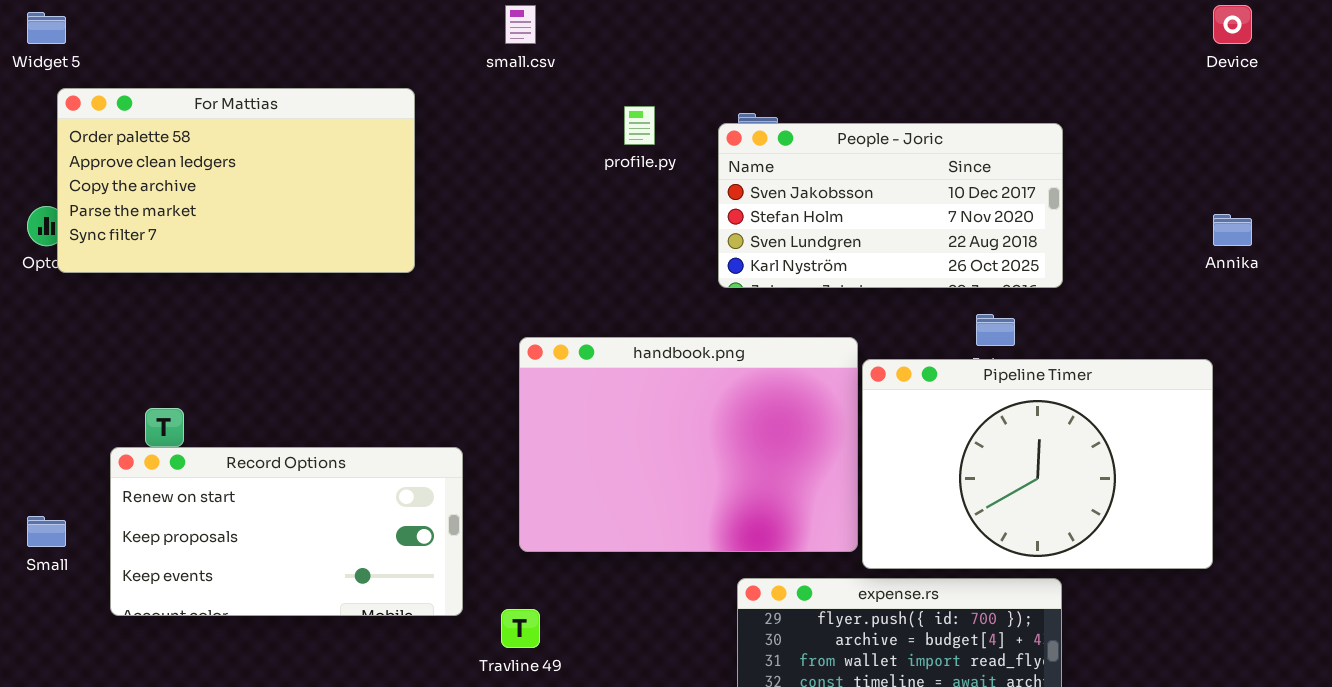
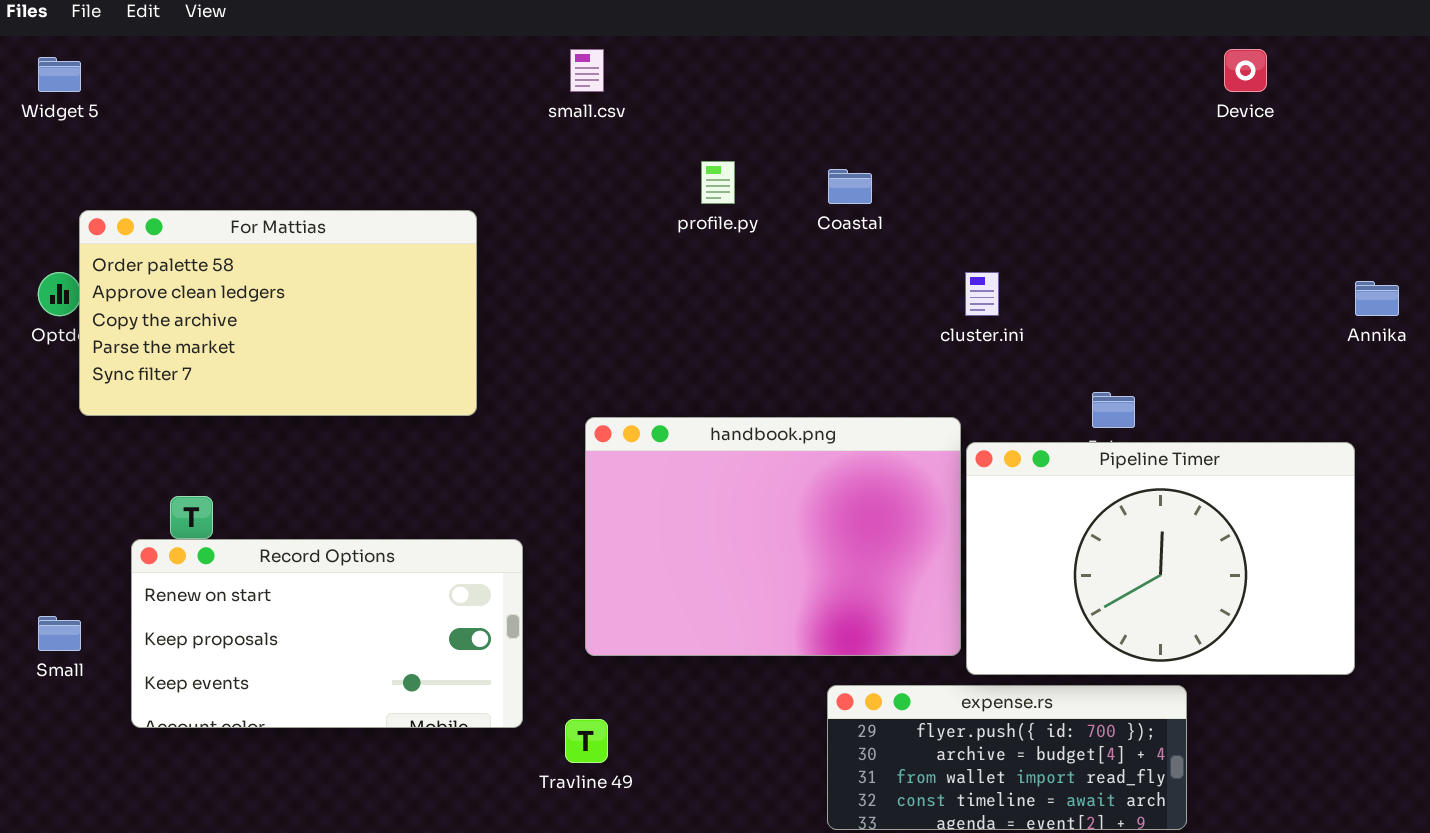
Device: [1213,5,1252,44] -> [1224,49,1267,92], moved
For Mattias: [57,88,415,273] -> [79,210,477,416], moved
People - Joric: [718,123,1063,288] -> none, closed

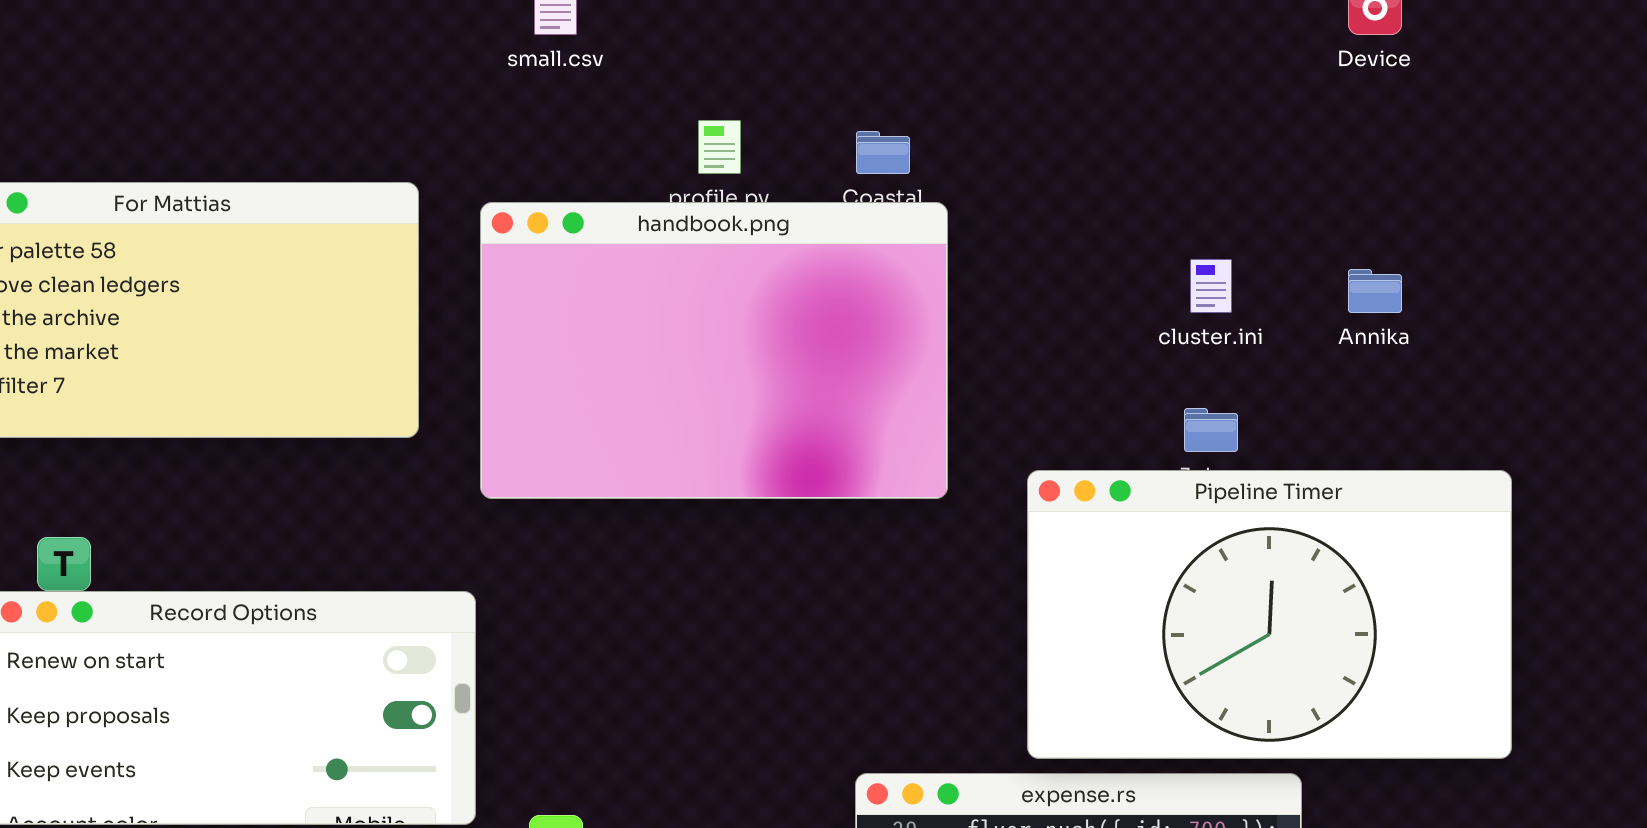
cluster.ini: [965,272,999,316] -> [1190,259,1232,313], moved
Annika: [1355,281,1399,316] -> [1348,269,1402,313], moved
handbook.png: [585,417,961,656] -> [480,202,948,499], moved

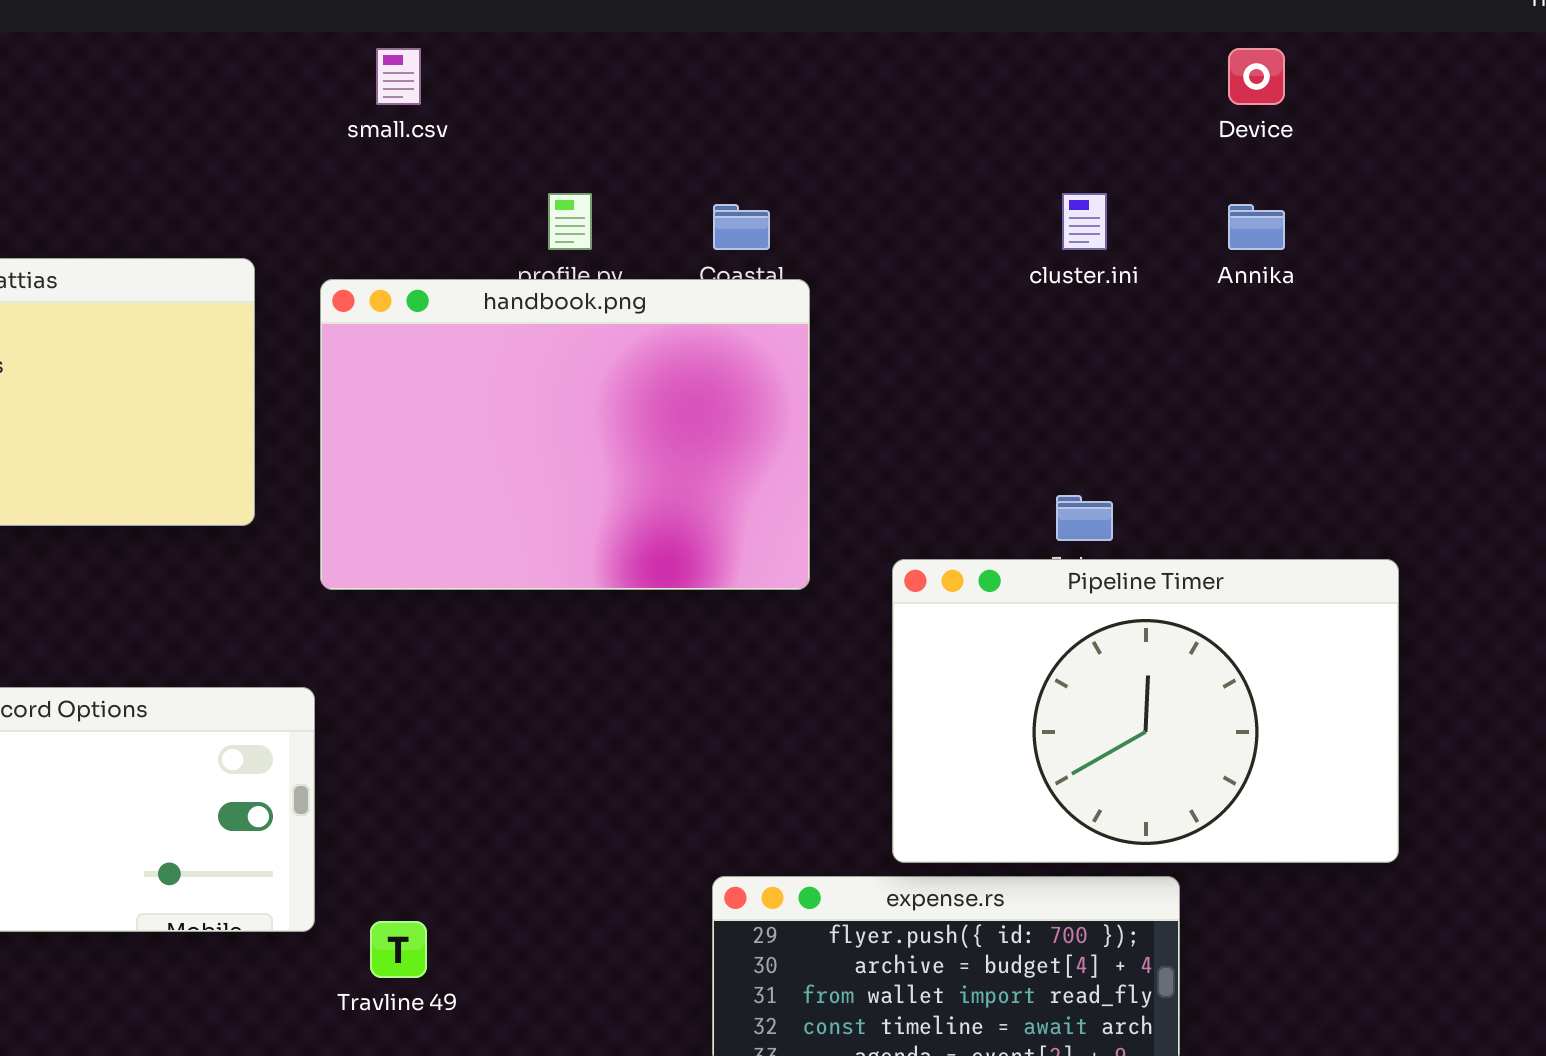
cluster.ini: [1190,259,1232,313] -> [1062,193,1107,250], moved
Annika: [1348,269,1402,313] -> [1228,204,1285,250], moved

